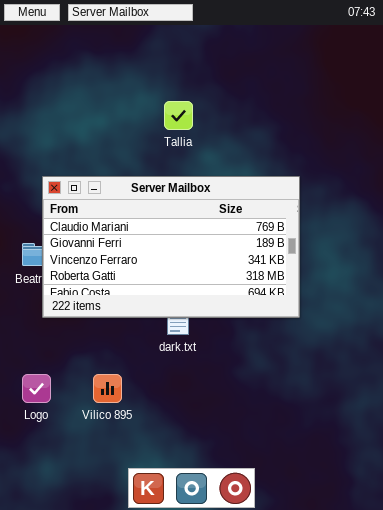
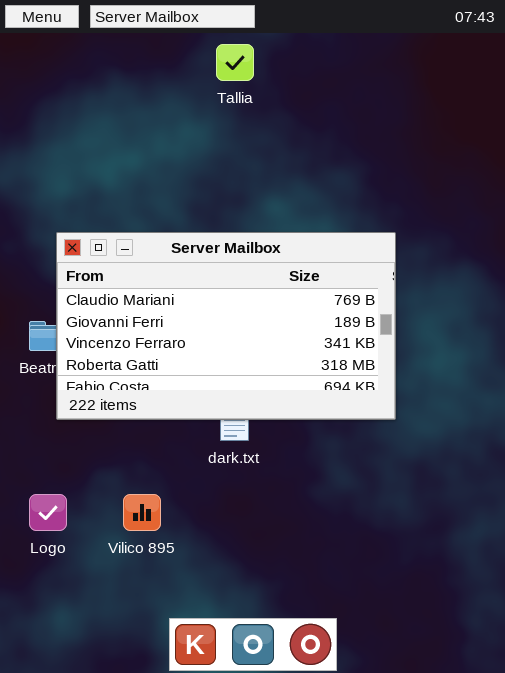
Tallia: [164,101,193,130] -> [216,44,254,81], moved

